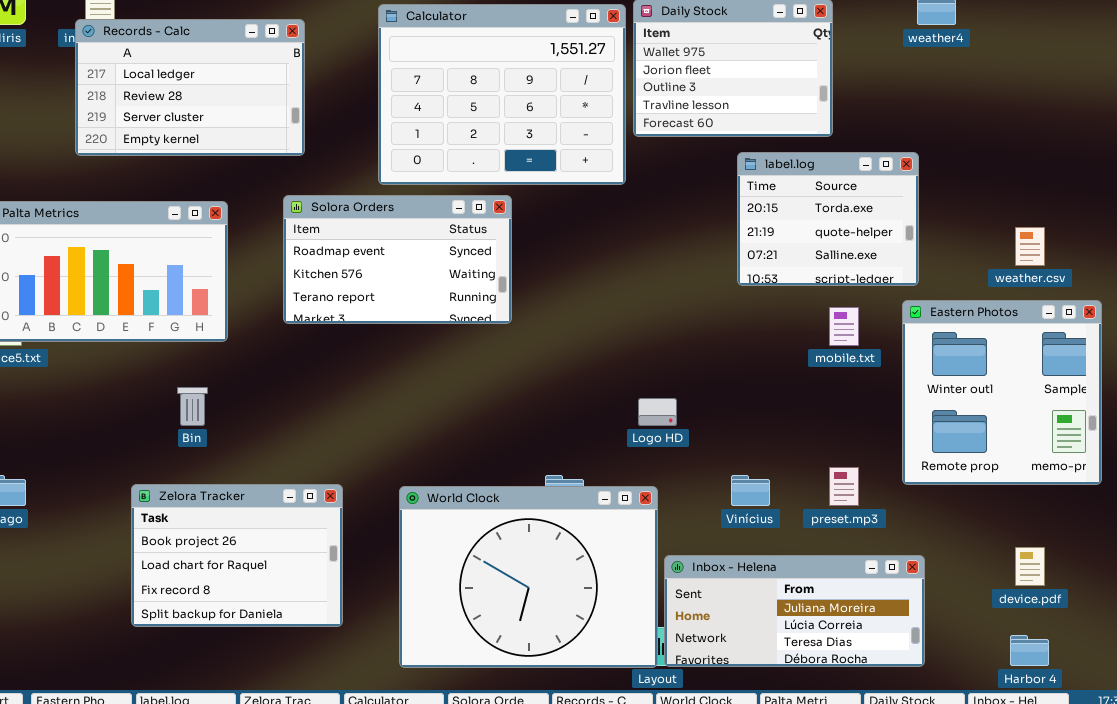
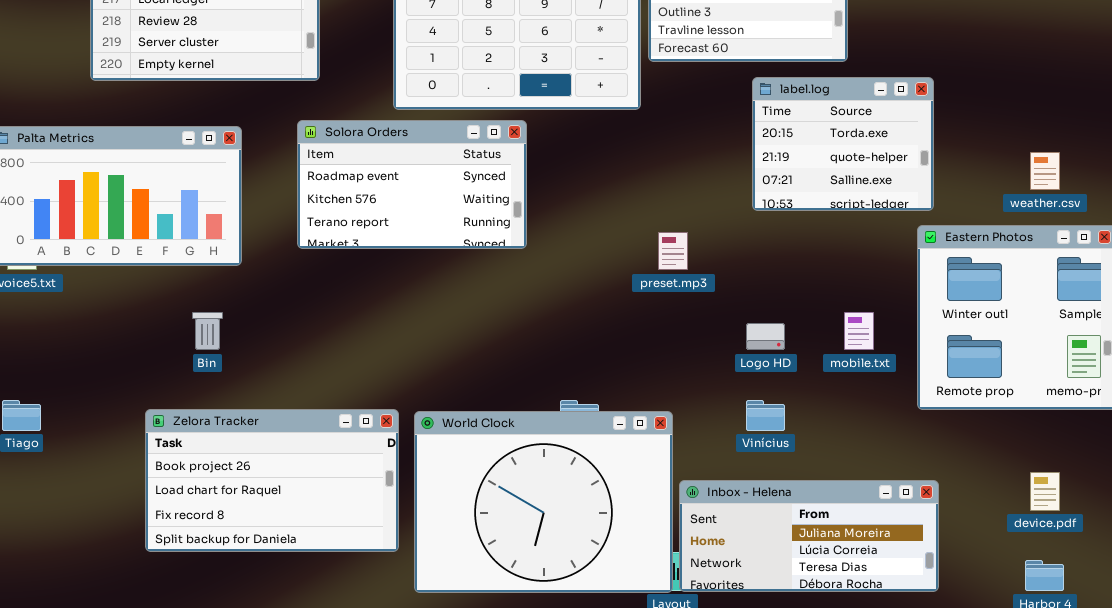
mobile.txt: [829,307,859,346] -> [844,312,874,350], moved
Logo HD: [638,398,677,426] -> [746,323,785,350], moved
preset.mp3: [829,467,859,506] -> [658,232,688,270], moved
Zelora Tracker: [131,484,343,627] -> [145,409,399,552], resized

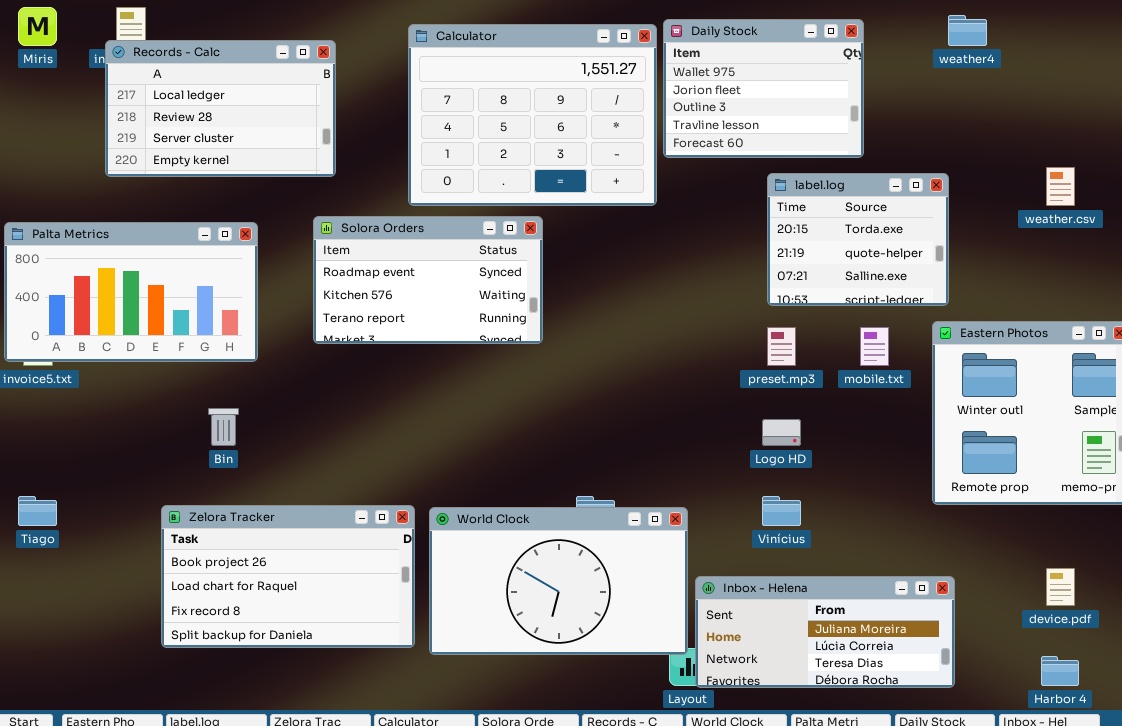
weather.csv: [1030,152,1060,190] -> [1046,167,1075,206], moved
preset.mp3: [658,232,688,270] -> [767,327,796,366], moved
mobile.txt: [844,312,874,350] -> [860,327,889,366], moved
World Clock: [414,411,673,593] -> [429,507,688,655], resized

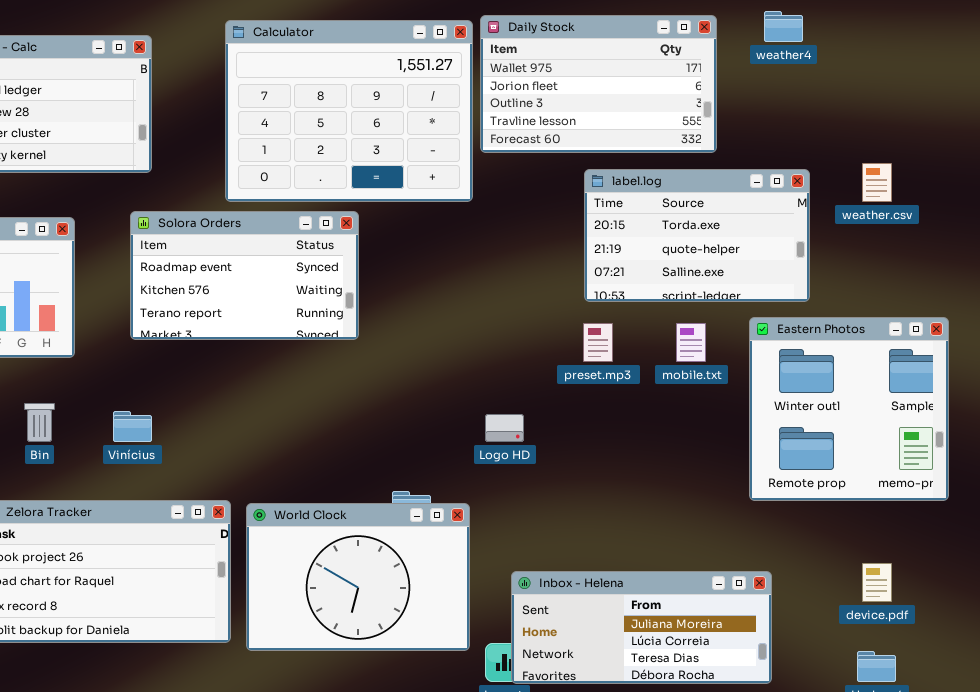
Daily Stock: [663,19,864,158] -> [480,15,717,153], resized
label.log: [767,173,949,306] -> [584,169,810,302], resized
Logo HD: [762,419,801,446] -> [485,414,524,442], moved
Vinícius: [762,496,801,526] -> [113,411,152,442], moved
World Clock: [429,507,688,655] -> [246,503,470,651], resized

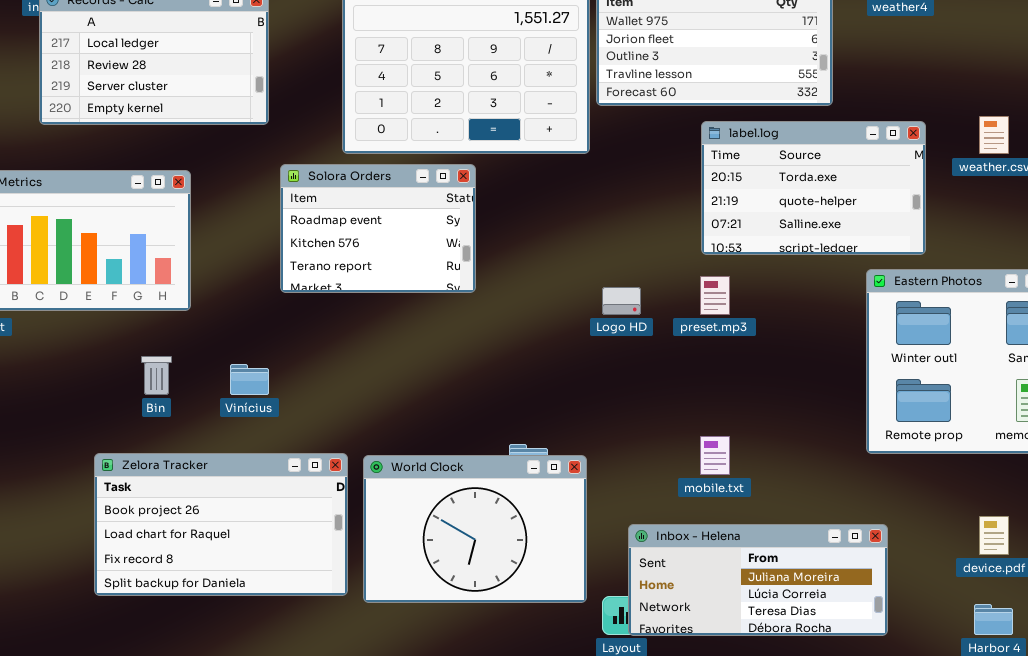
Solora Orders: [130,211,359,340] -> [280,164,476,293], resized
mobile.txt: [676,323,706,362] -> [700,436,730,475], moved
Logo HD: [485,414,524,442] -> [602,287,641,315], moved

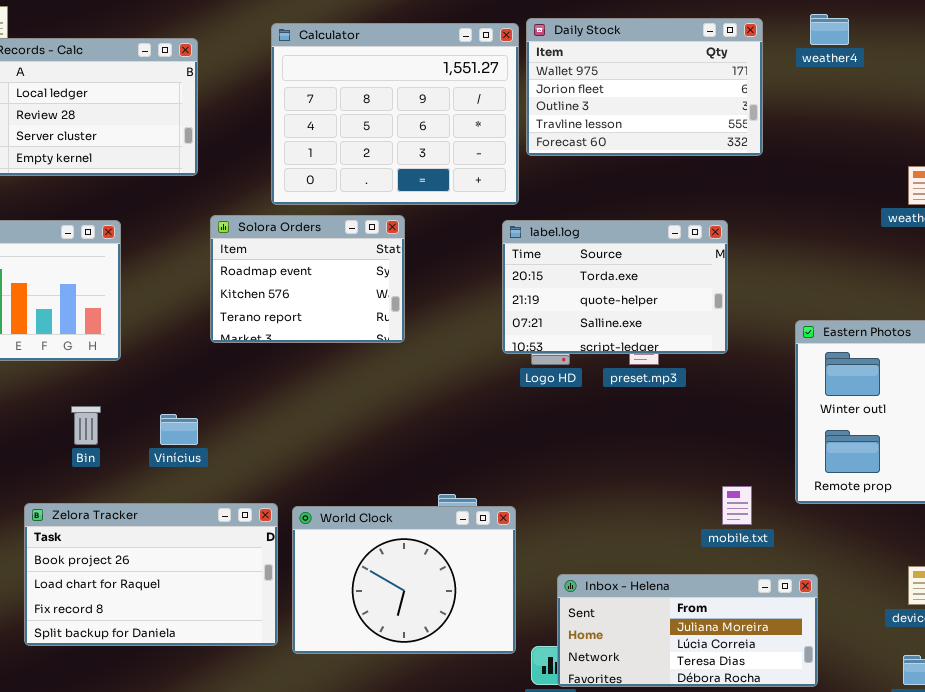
label.log: [701,121,926,255] -> [502,220,728,354], moved
mobile.txt: [700,436,730,475] -> [722,486,752,525], moved

